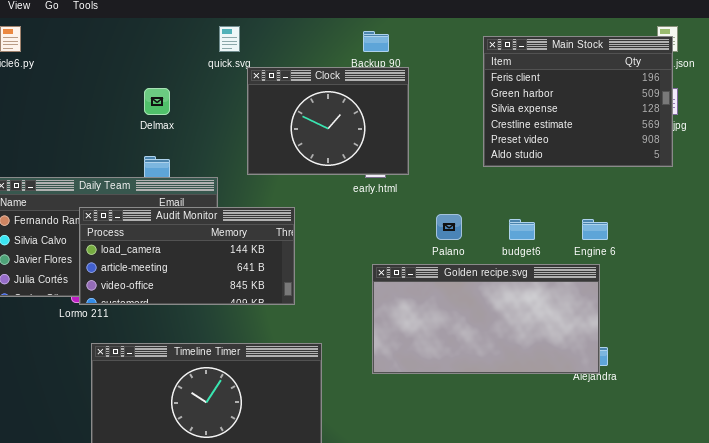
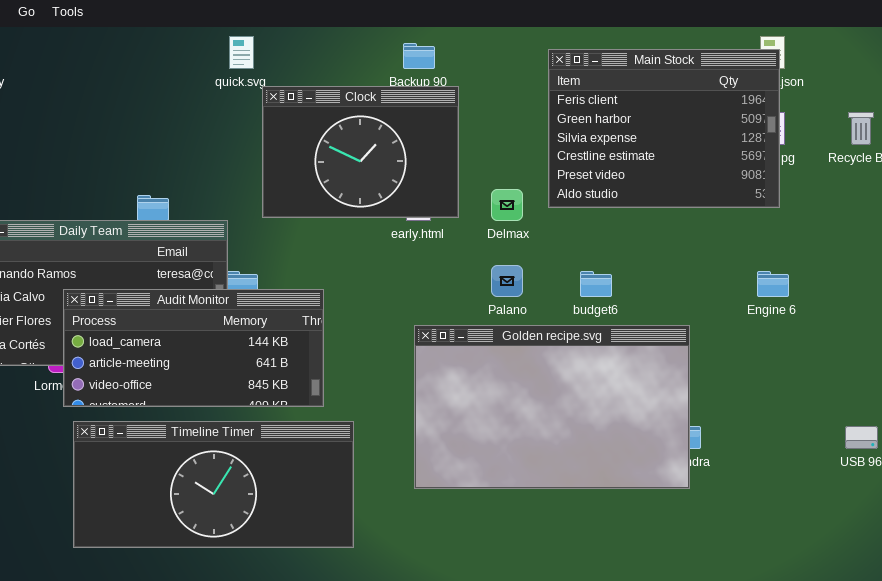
Delmax: [144,88,170,115] -> [491,189,523,221], moved
Audit Monitor: [79,207,295,305] -> [63,289,324,407], moved
Engine 6: [582,219,608,240] -> [757,271,789,297], moved
Golden recipe.svg: [372,264,600,374] -> [414,325,690,489], resized

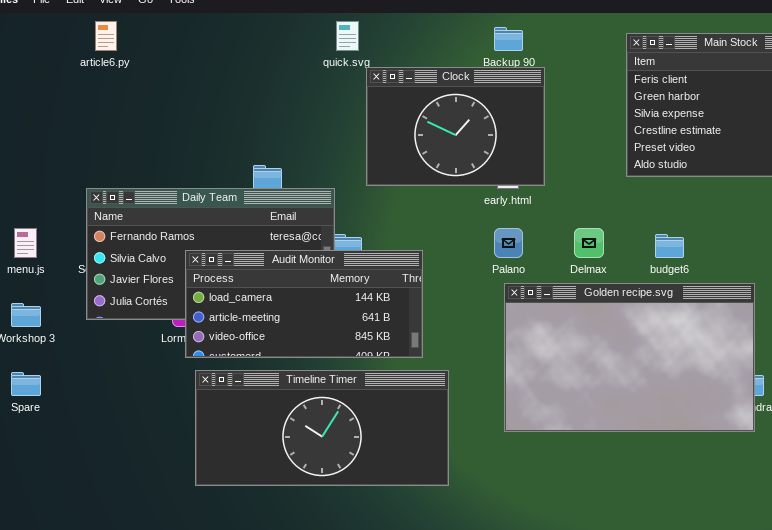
Delmax: [491,189,523,221] -> [574,228,604,258], moved
Palano: [491,265,523,297] -> [494,228,523,258], moved

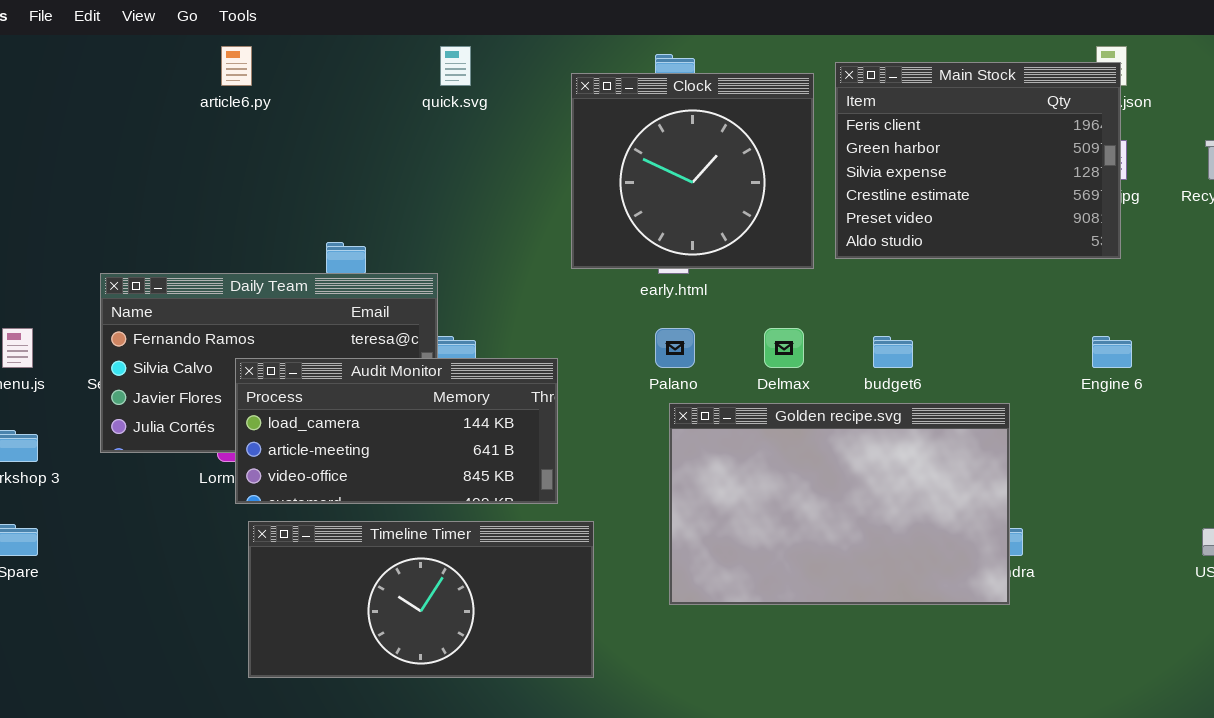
article6.py: [95,21,117,51] -> [221,46,252,86], moved
Clock: [366,67,545,186] -> [571,73,814,269], moved, resized

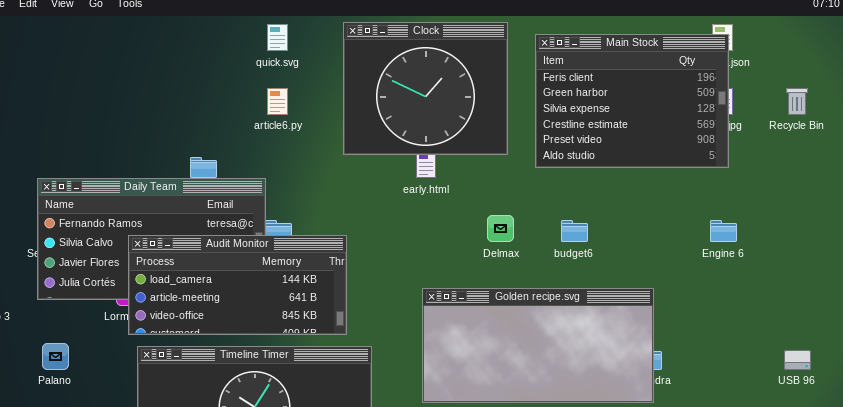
article6.py: [221,46,252,86] -> [267,88,288,115], moved
Clock: [571,73,814,269] -> [343,22,508,155], moved
Palano: [655,328,695,368] -> [42,343,69,370], moved
Golden recipe.svg: [669,403,1010,605] -> [422,288,654,403], resized

